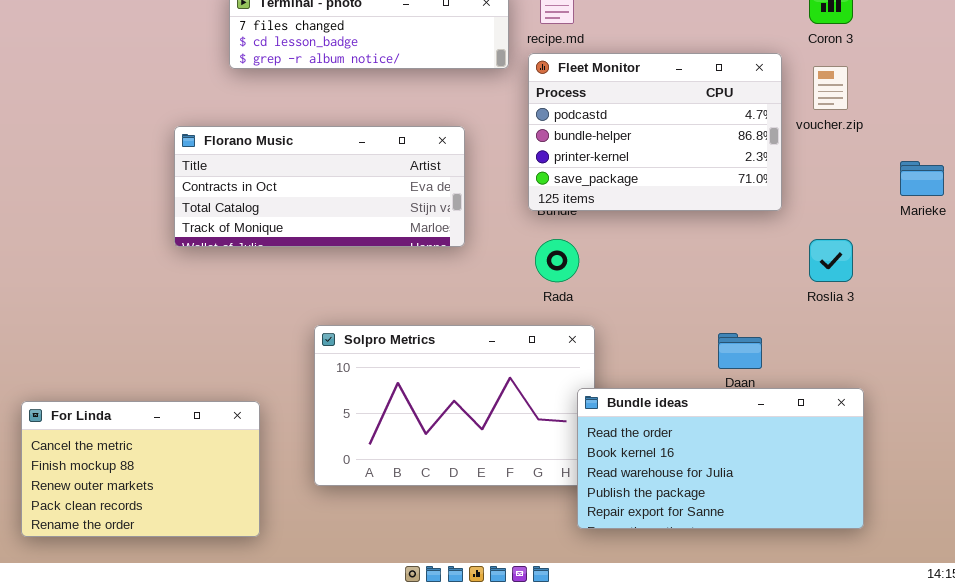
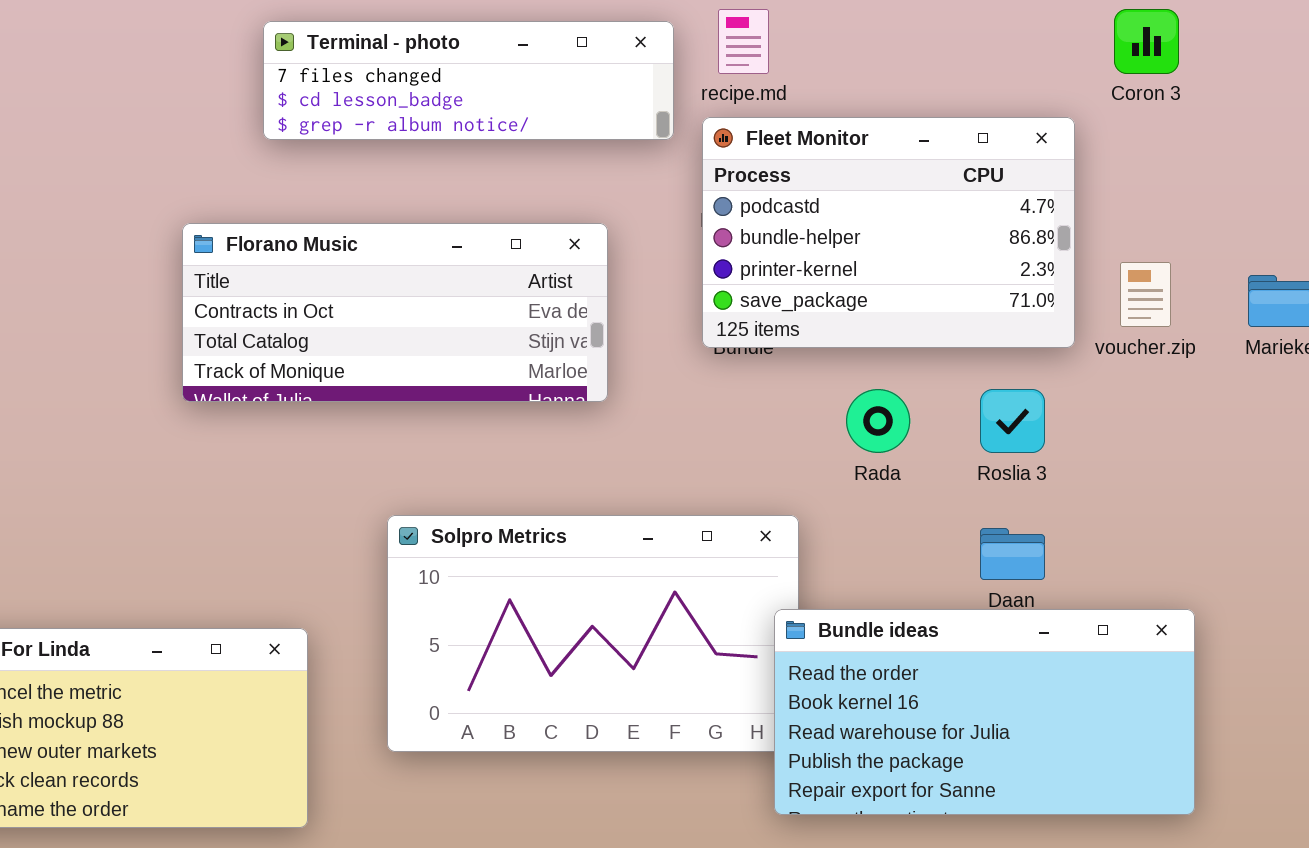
voucher.zip: [813,66,848,110] -> [1120,262,1171,327], moved
Rada: [535,239,579,282] -> [846,389,910,453], moved
Roslia 3: [809,239,853,282] -> [980,389,1045,453], moved

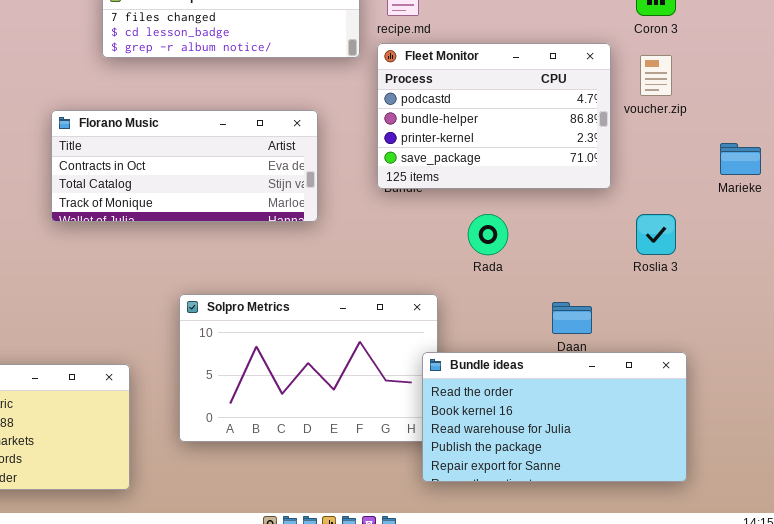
voucher.zip: [1120,262,1171,327] -> [640,55,672,96], moved
Roslia 3: [980,389,1045,453] -> [636,214,676,255], moved

